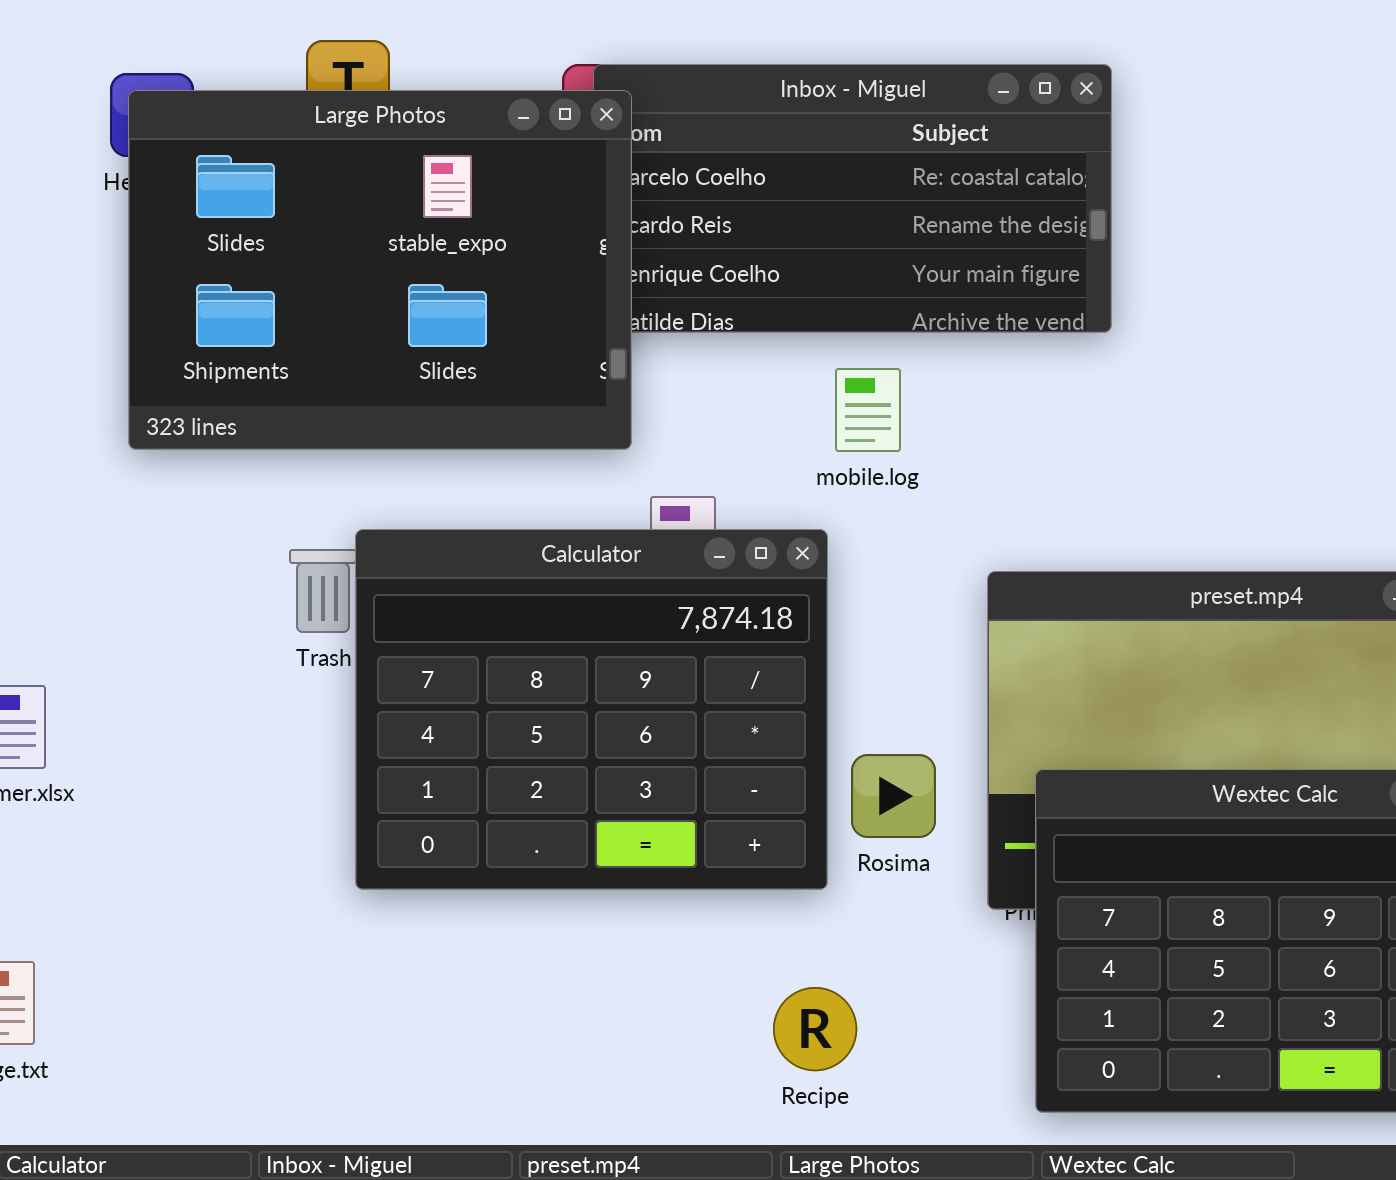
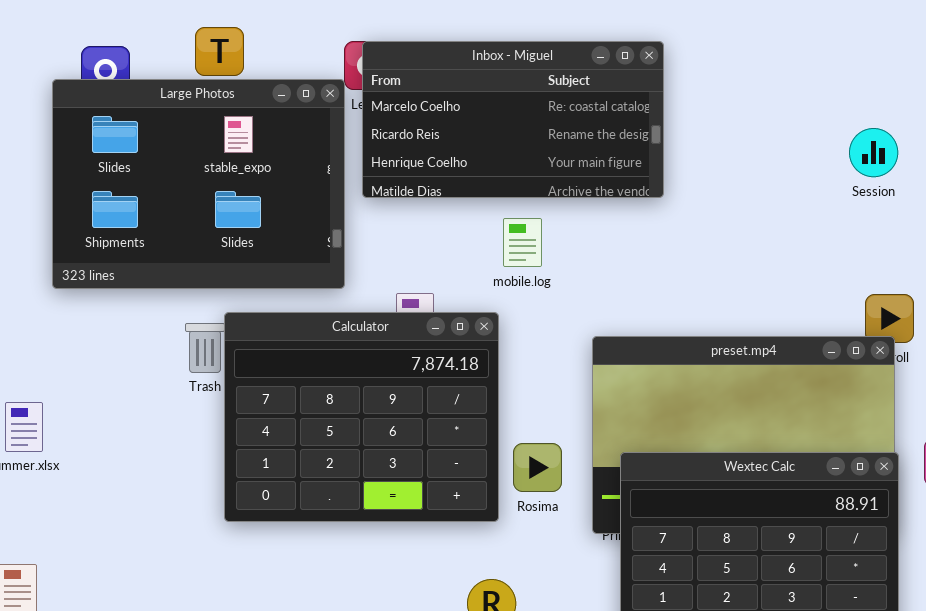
Large Photos: [128,90,632,450] -> [52,79,345,289], moved

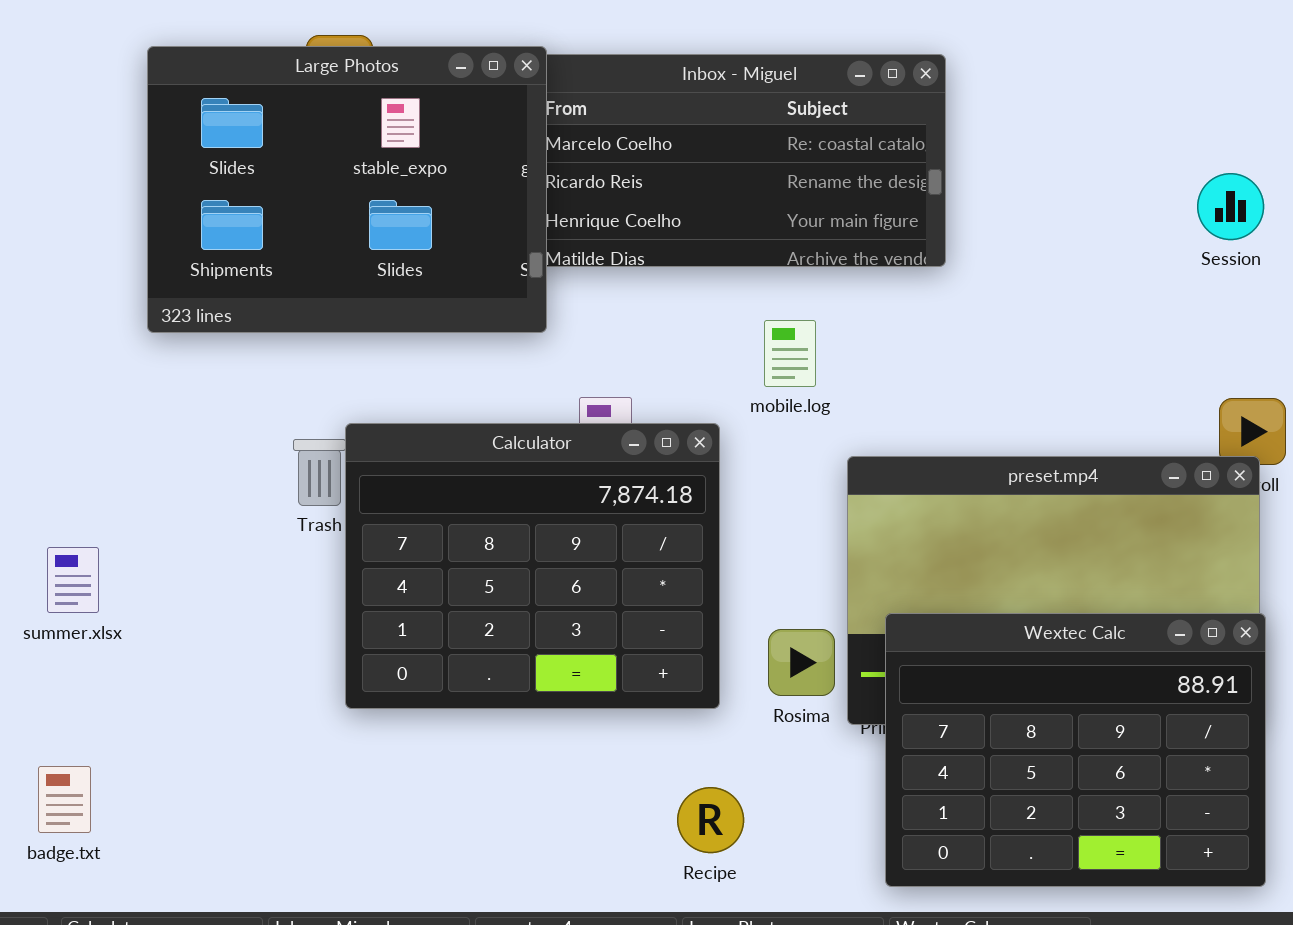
Large Photos: [52,79,345,289] -> [147,46,547,333], moved
mobile.log: [503,218,542,267] -> [764,320,816,387], moved
Rosima: [513,443,562,492] -> [768,629,835,696], moved

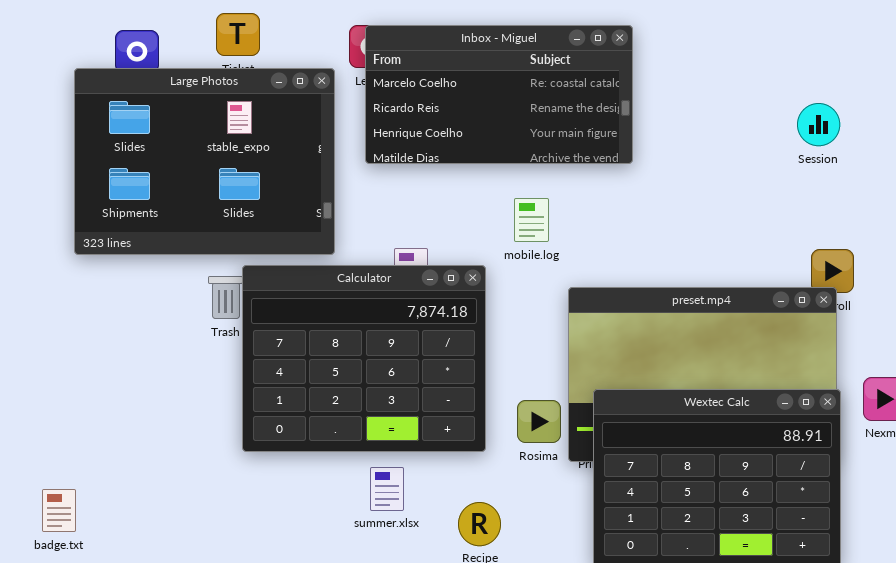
Large Photos: [147,46,547,333] -> [74,68,335,255], moved
summer.xlsx: [47,547,99,613] -> [370,467,404,511], moved

